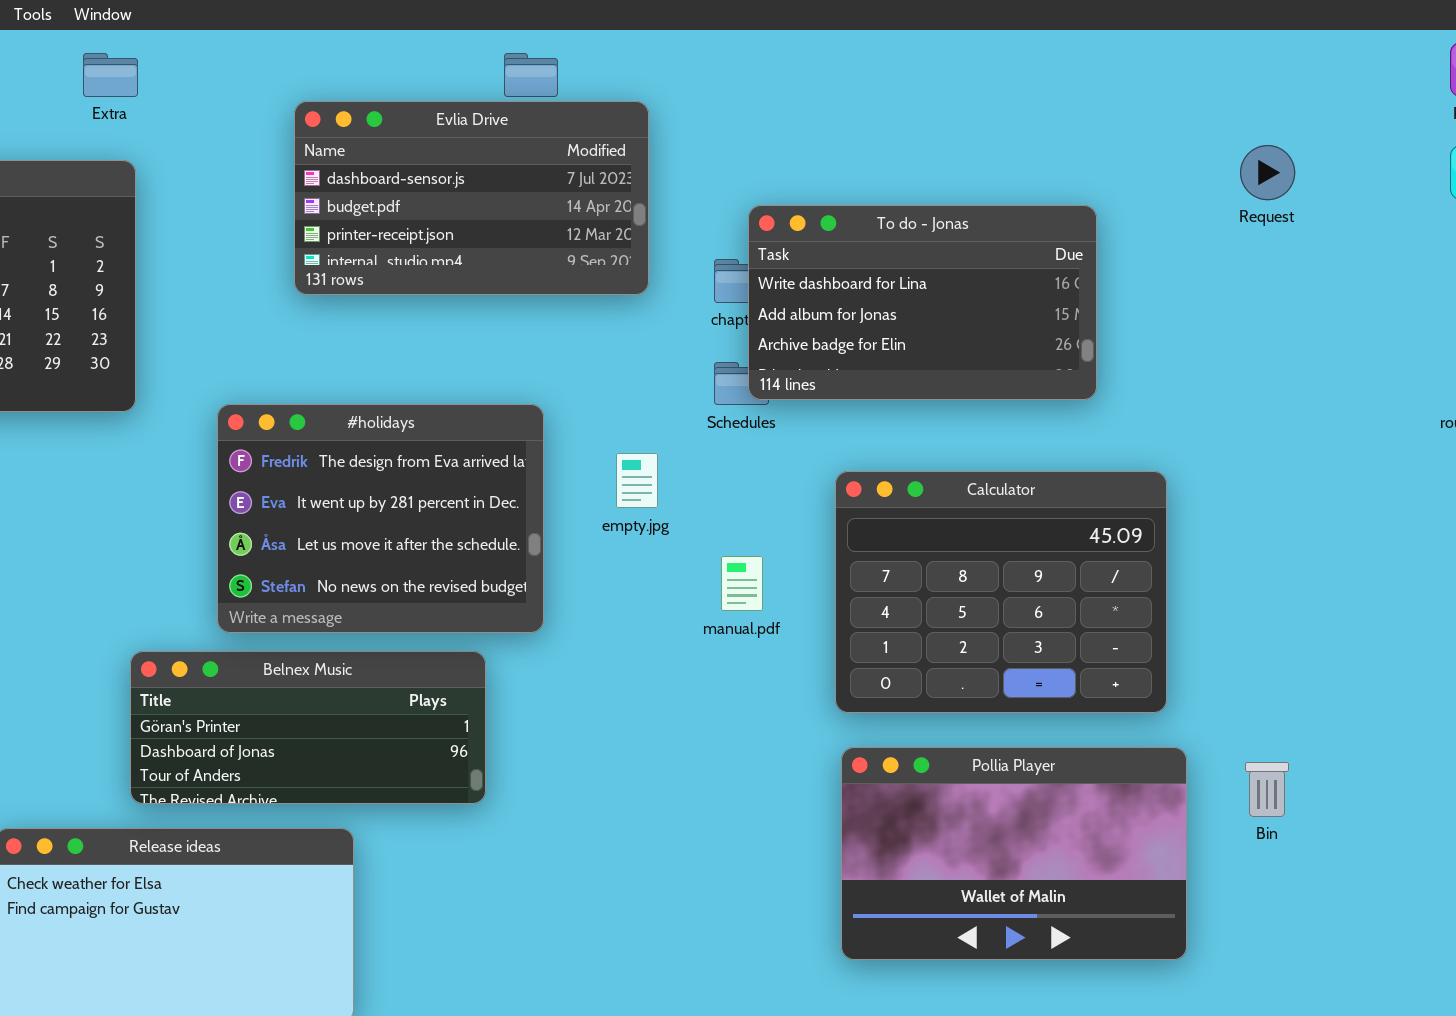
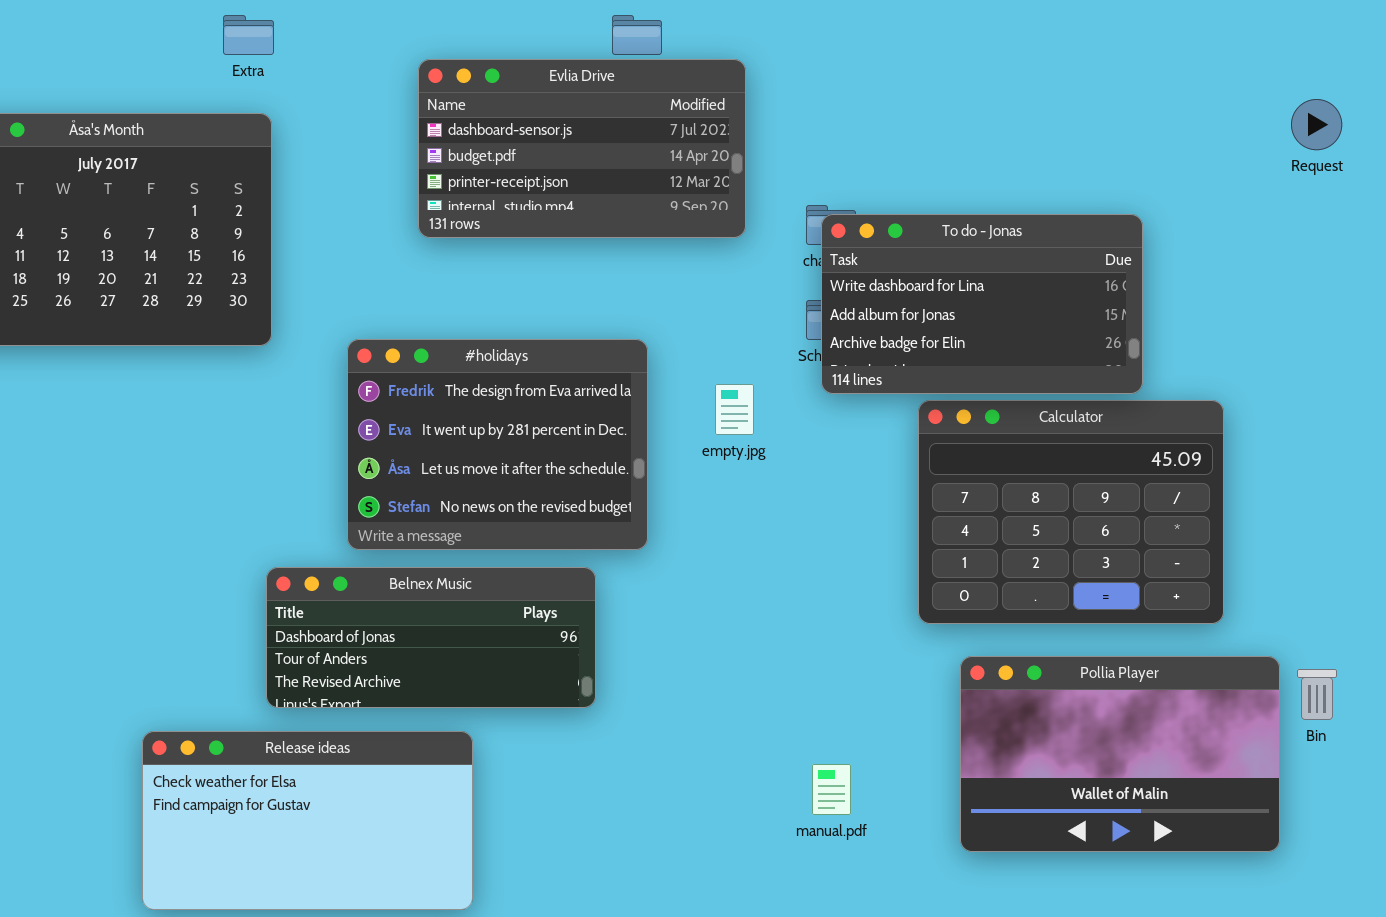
To do - Jonas: [748,205,1097,400] -> [821,214,1143,394], moved
manual.pdf: [721,556,763,611] -> [812,764,851,815], moved
Belnex Music: [130,651,486,804] -> [266,567,596,708], scrolled down 1 row
Pollia Player: [841,747,1187,960] -> [960,656,1280,852], moved

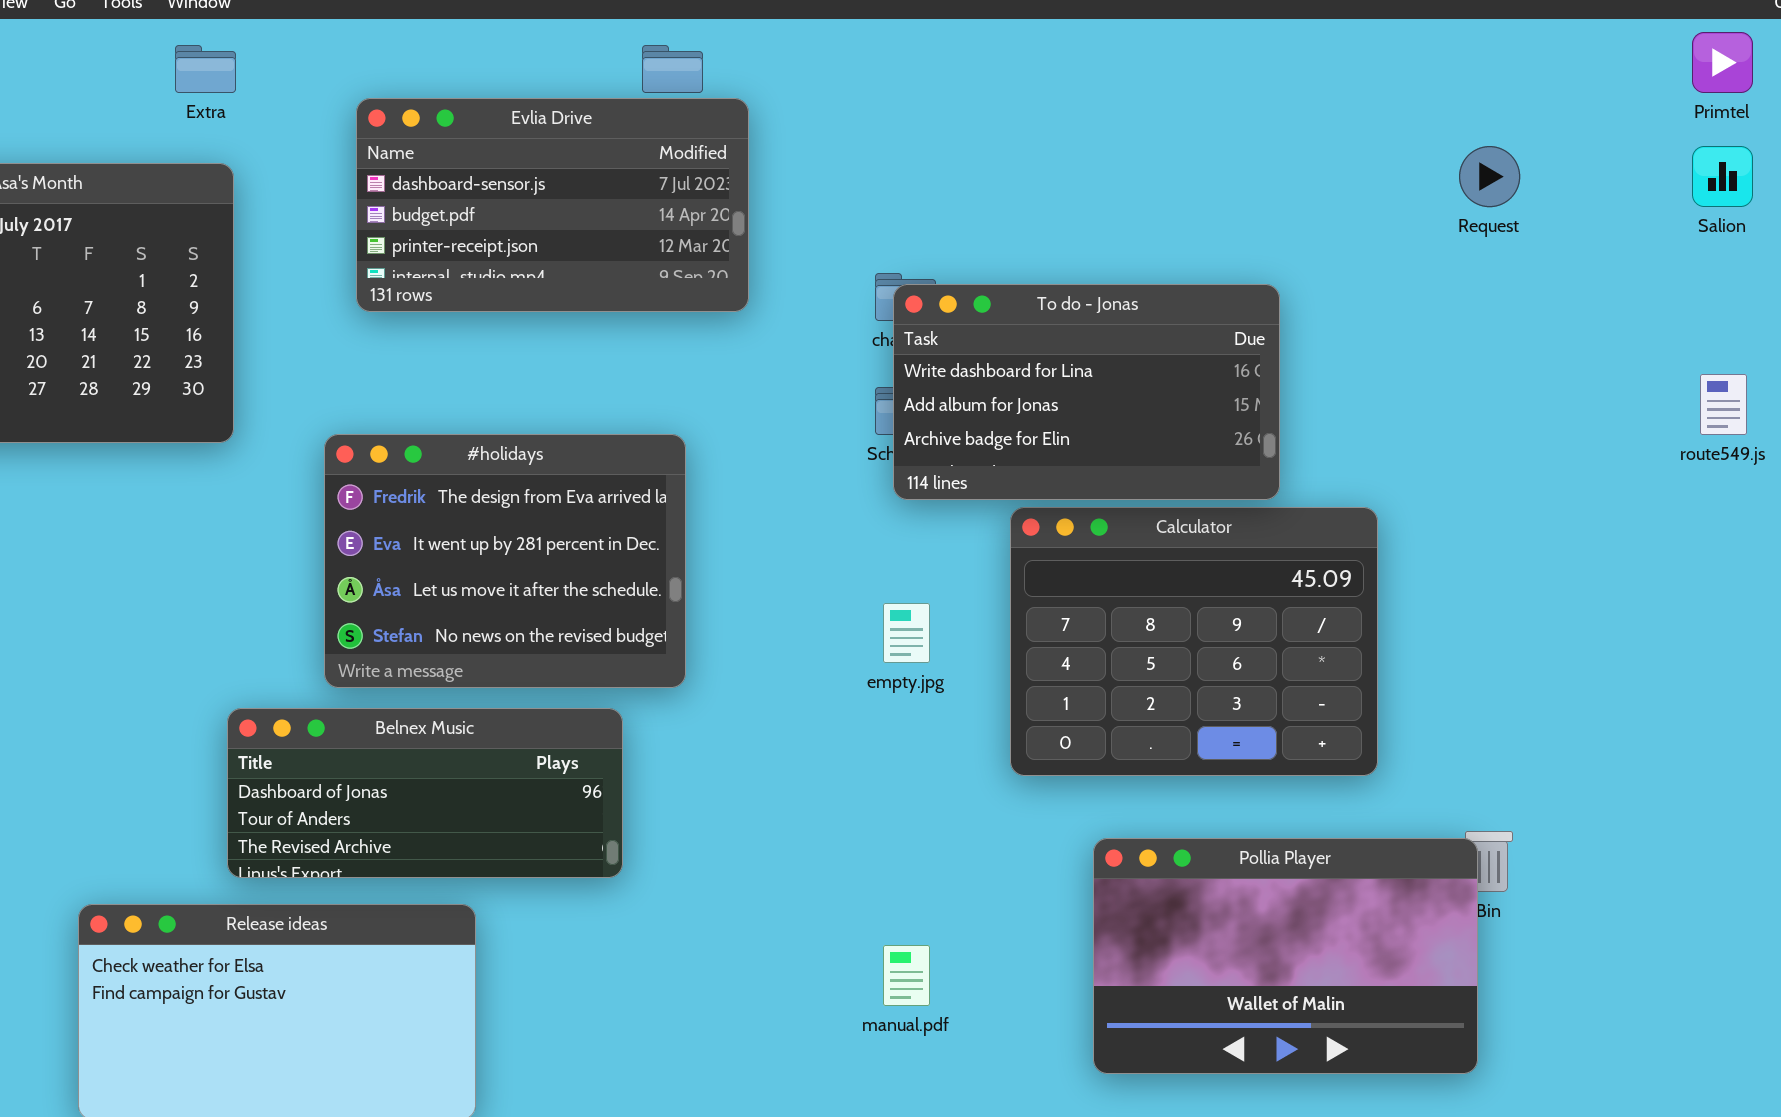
Evlia Drive: [418,59,746,238] -> [356,98,749,312], moved
empty.jpg: [715,384,754,435] -> [883,603,930,663], moved
Pollia Player: [960,656,1280,852] -> [1093,838,1478,1074], moved

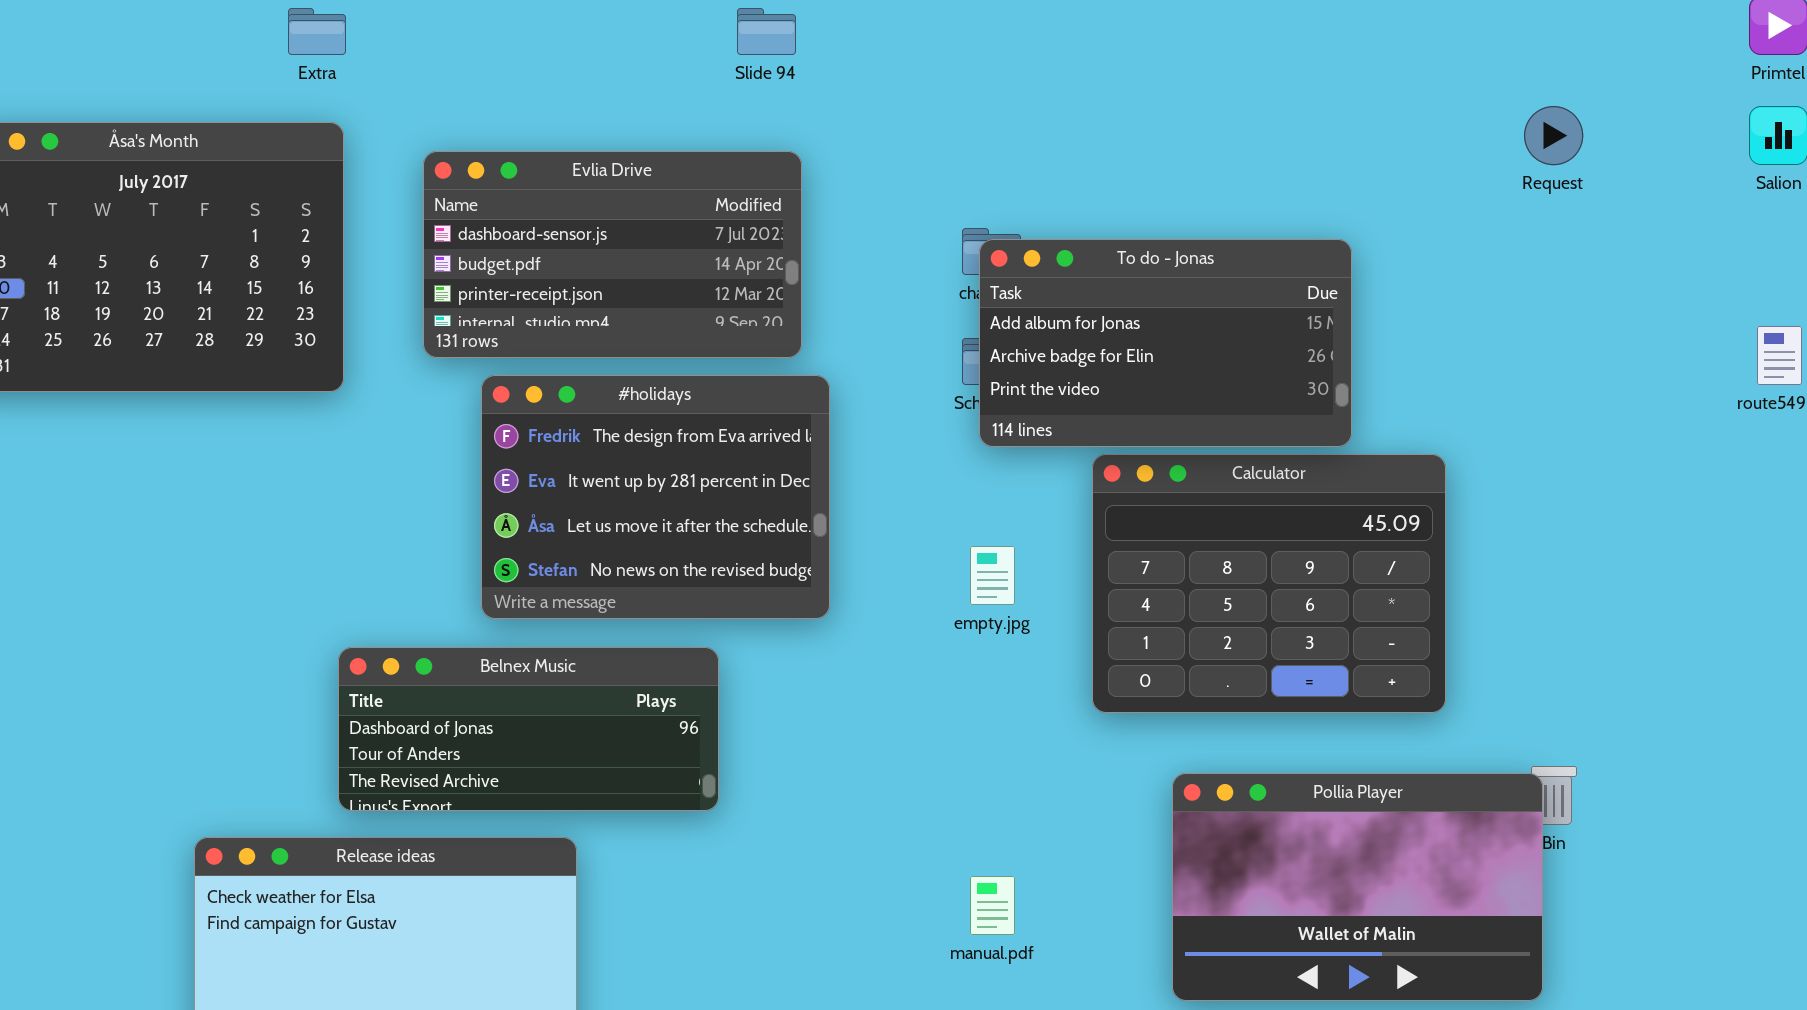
Evlia Drive: [356,98,749,312] -> [423,151,802,358], moved
To do - Jonas: [893,284,1280,500] -> [979,239,1352,447], scrolled down 1 row
#holidays: [324,434,686,688] -> [481,375,830,619], moved

